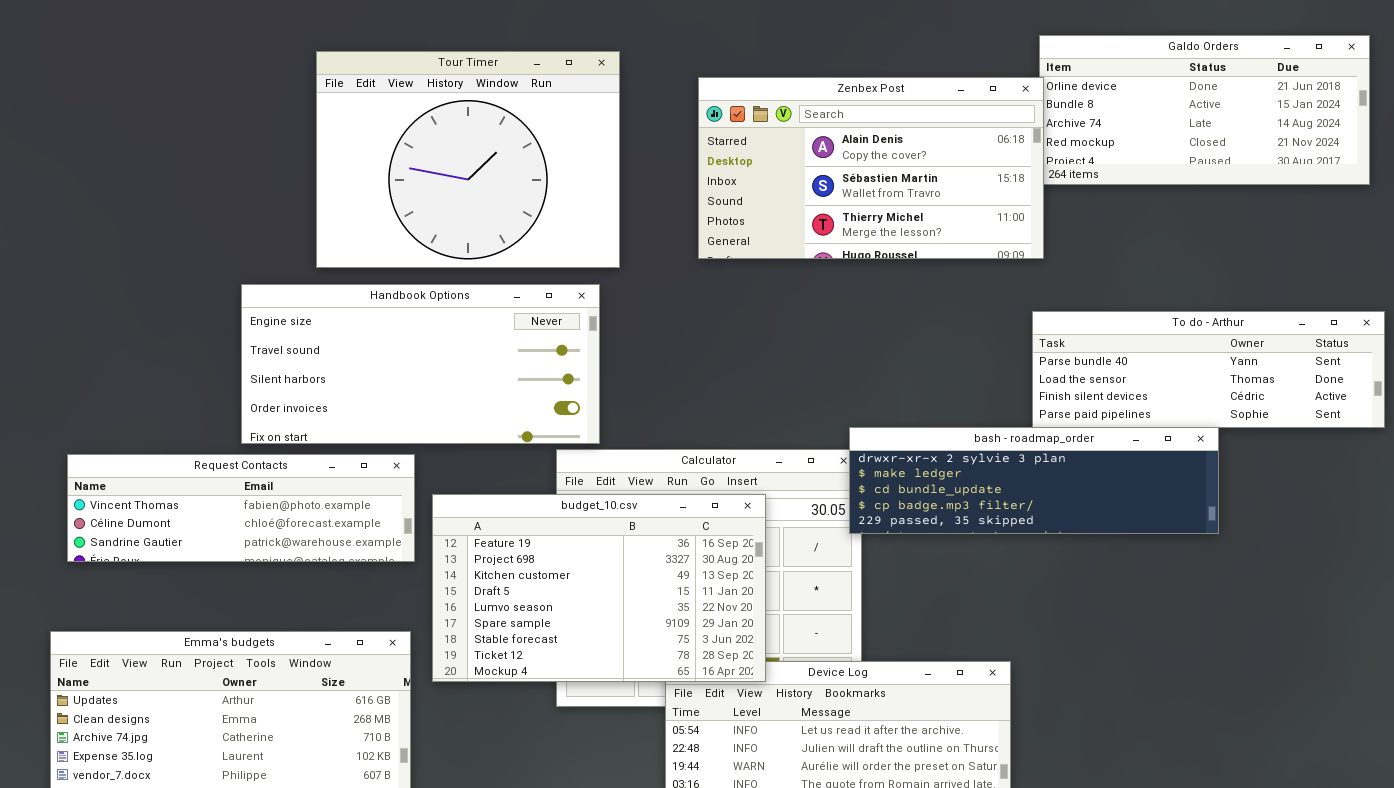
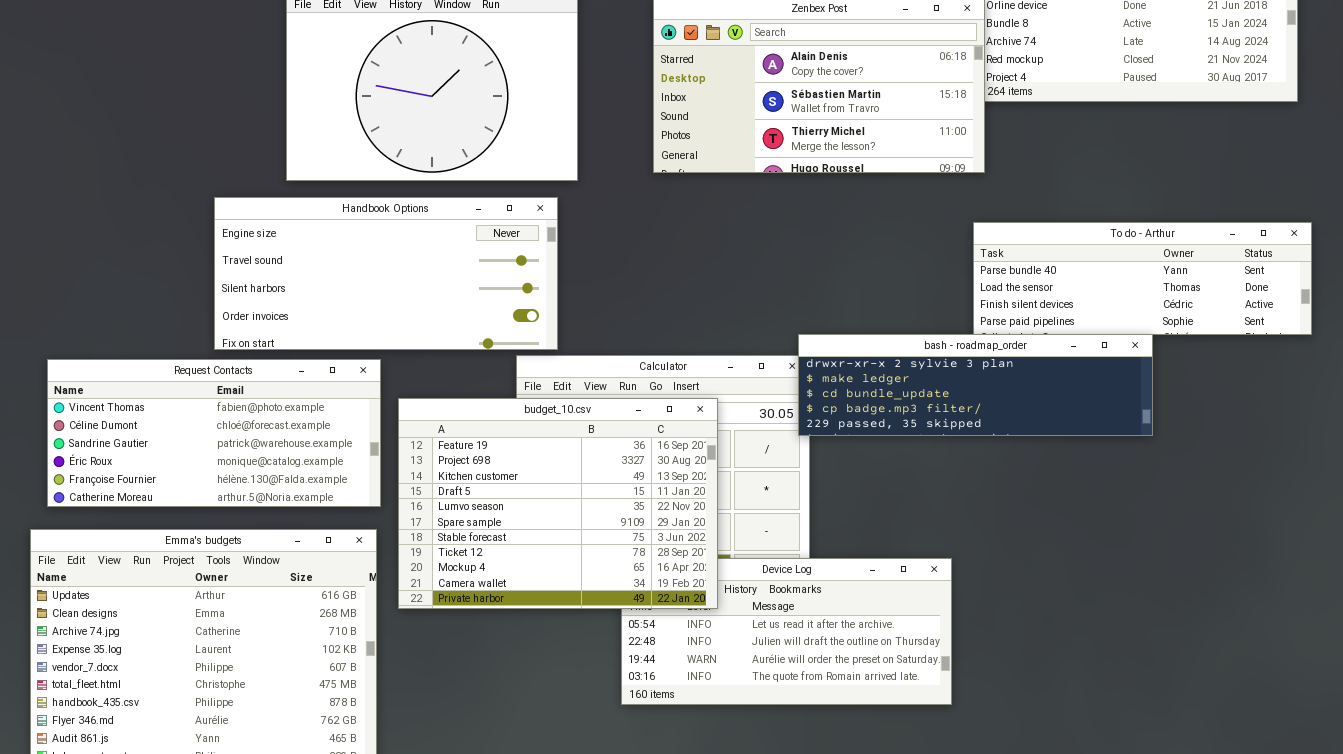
Request Contacts: [67,454,415,562] -> [47,359,381,507], resized
budget_10.csv: [432,494,766,682] -> [398,398,718,609], resized

